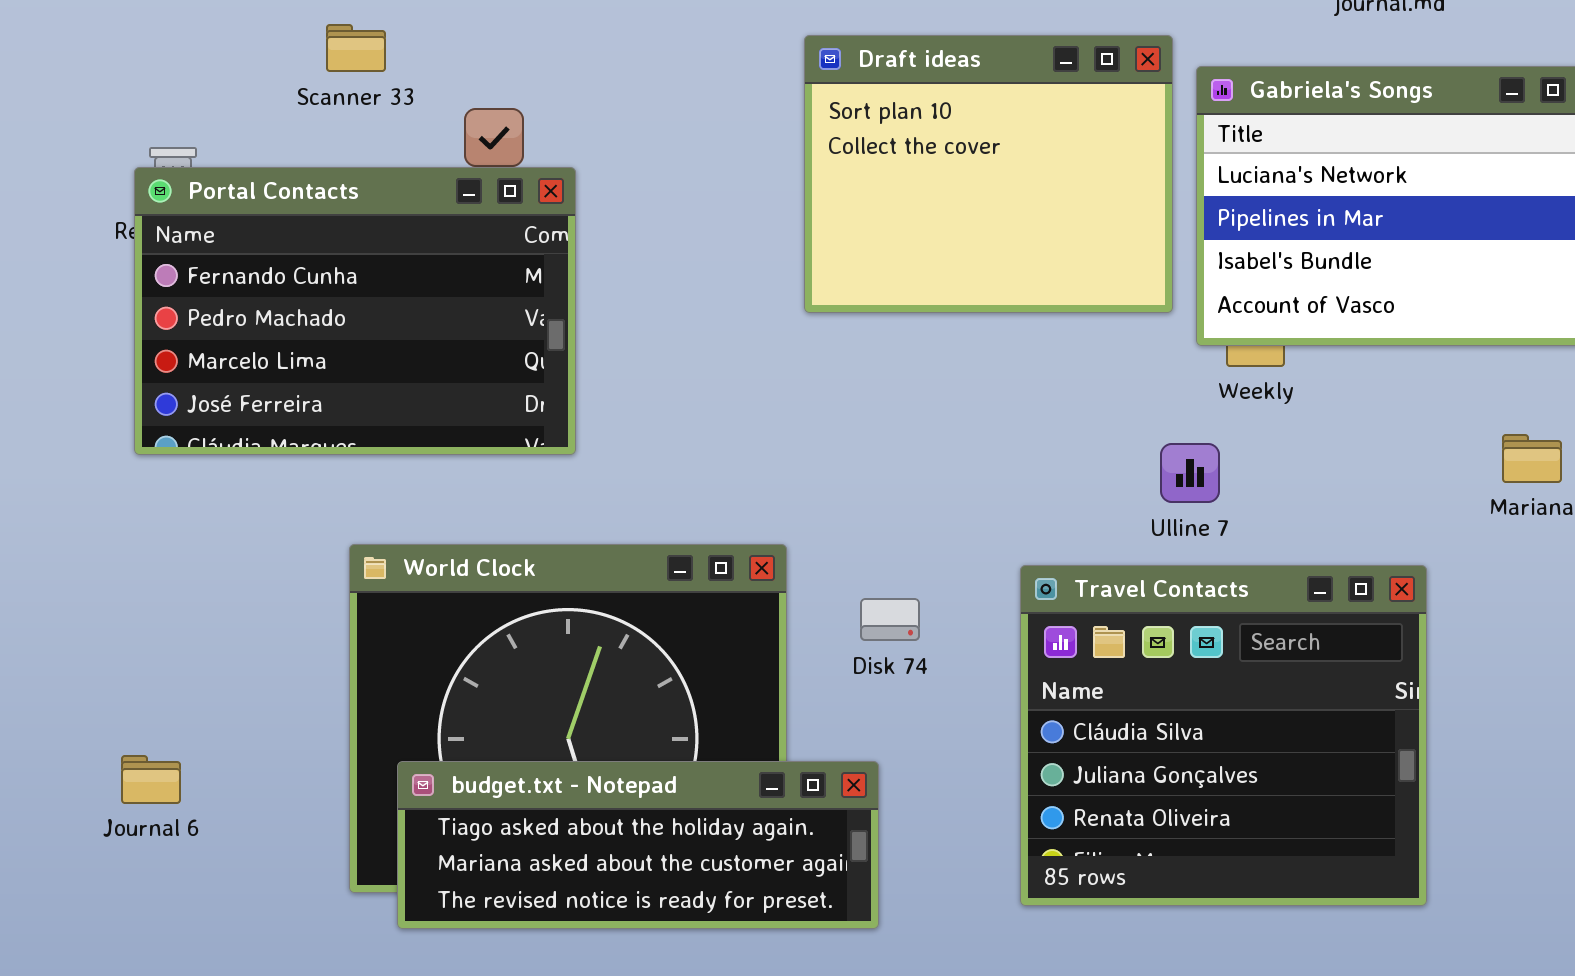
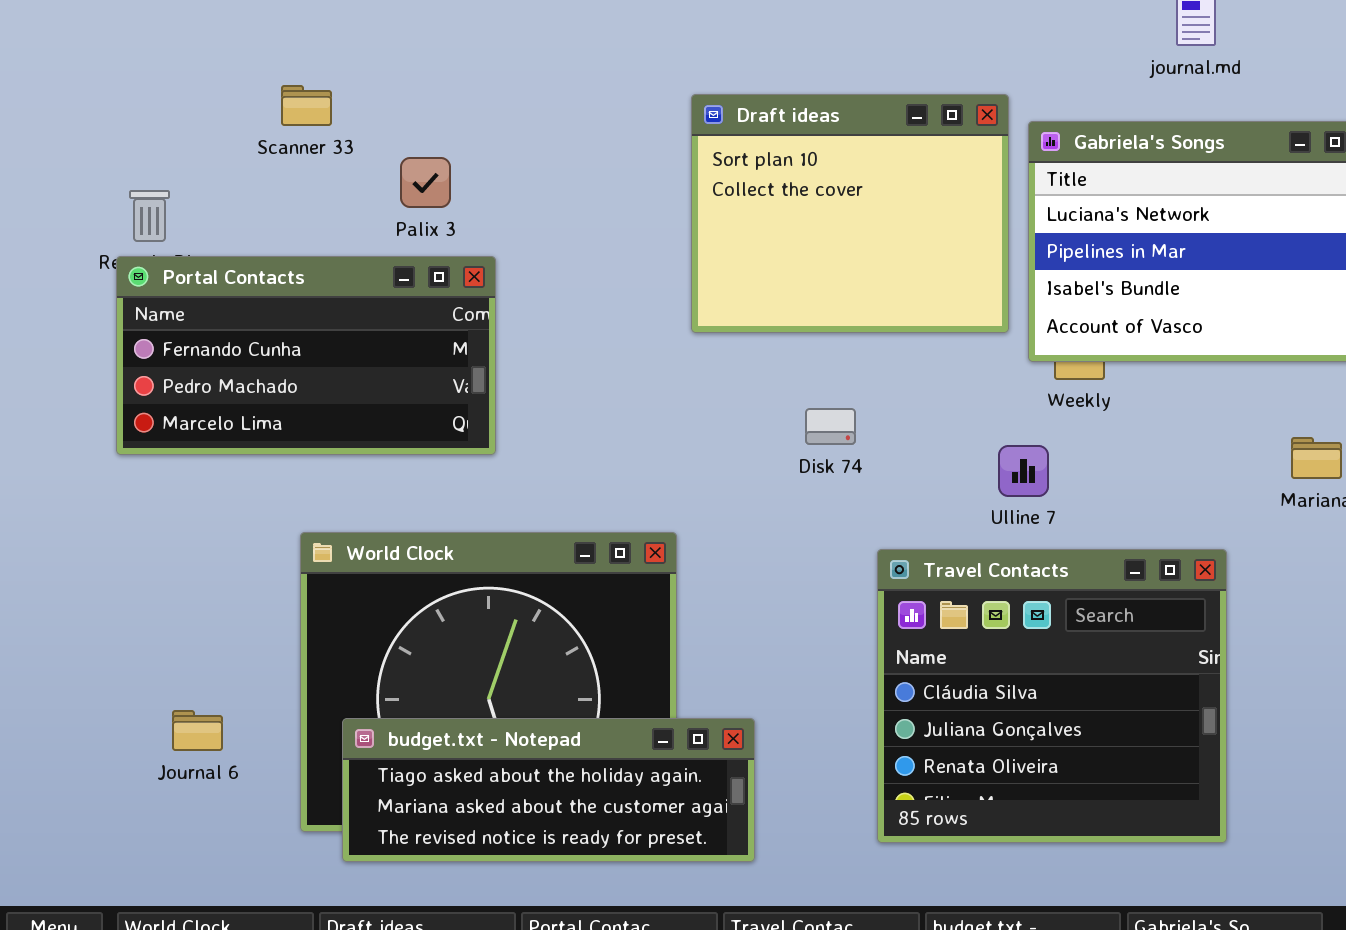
Portal Contacts: [134,167,576,455] -> [116,256,496,455], resized
Disk 74: [860,598,920,641] -> [805,408,856,445], moved
Journal 6: [121,755,181,804] -> [172,710,223,751], moved

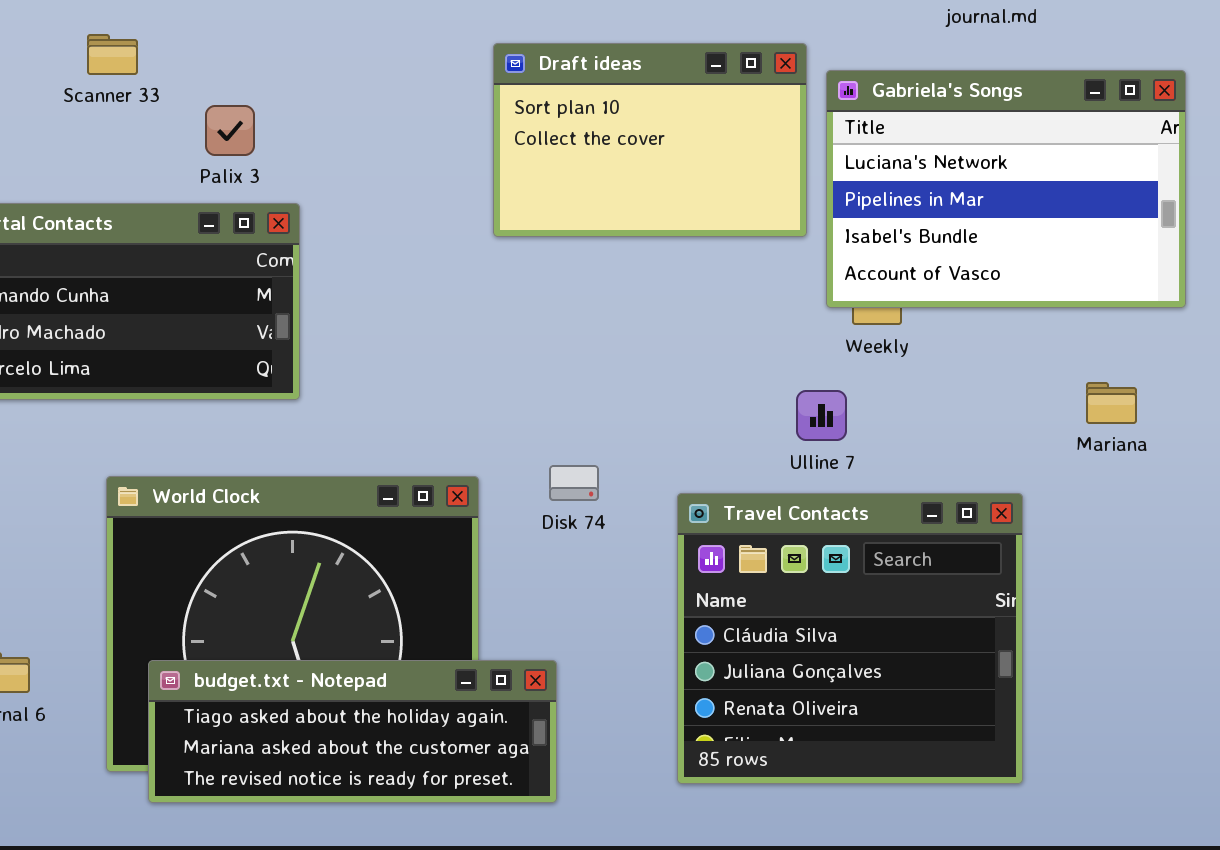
Draft ideas: [691,94,1009,333] -> [493,43,807,237], resized
Disk 74: [805,408,856,445] -> [549,465,599,501], moved

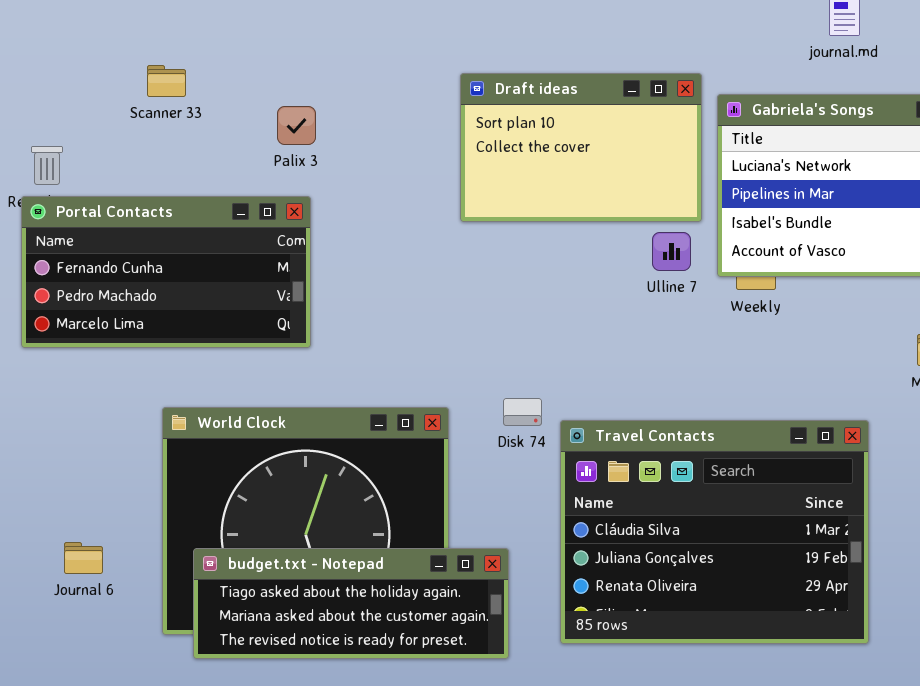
Palix 3: [205,105,255,156] -> [277,106,316,145], moved
Ulline 7: [796,390,847,441] -> [652,232,691,271], moved
Travel Contacts: [677,493,1023,784] -> [560,420,869,644], resized

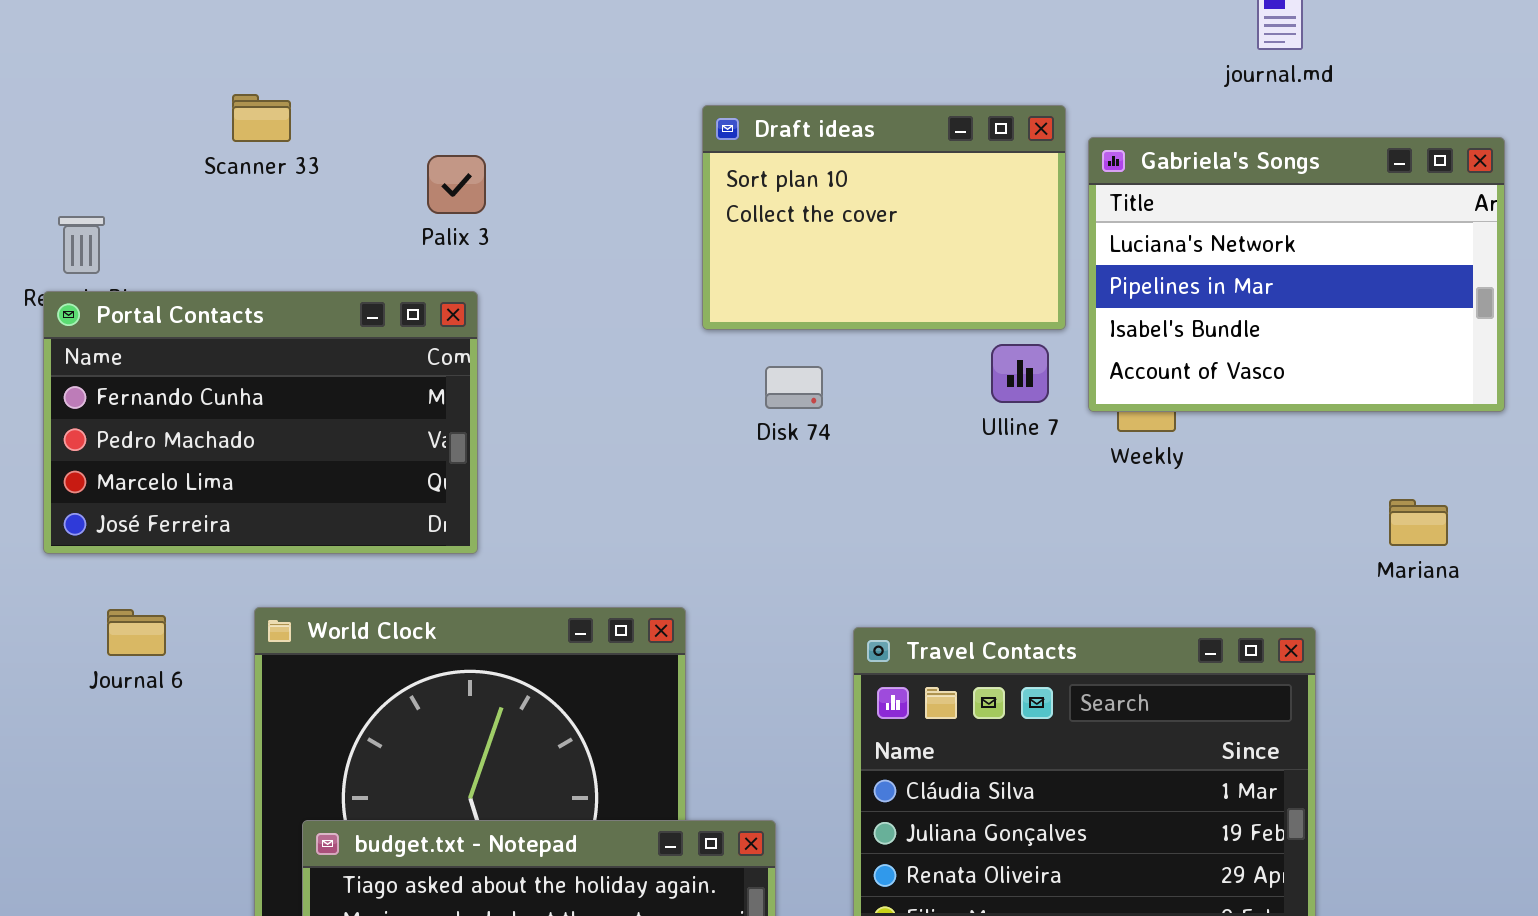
Portal Contacts: [21,196,311,348] -> [43,291,478,554], resized
Disk 74: [503,398,542,426] -> [765,366,823,409], moved
Journal 6: [64,542,103,574] -> [107,609,166,656], moved

